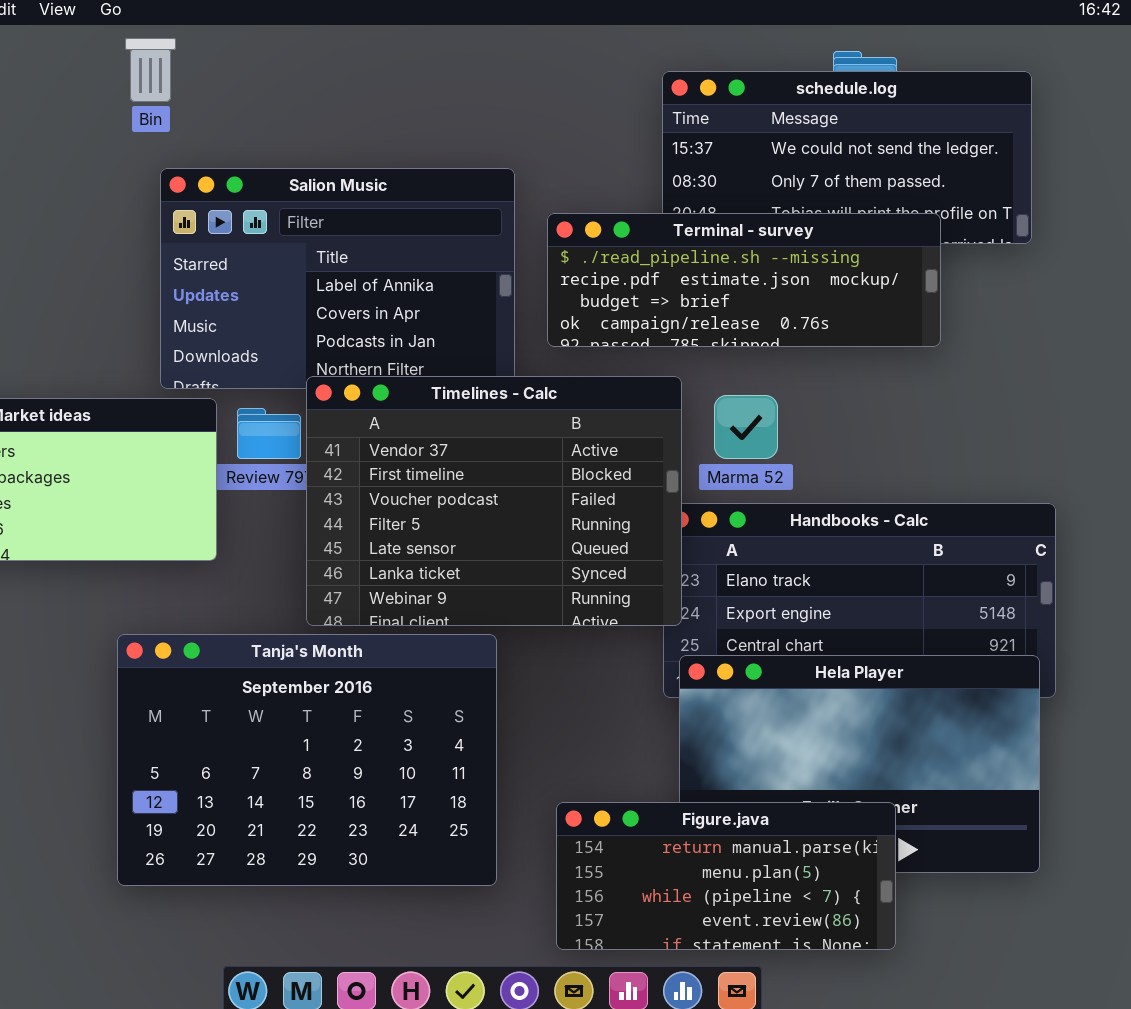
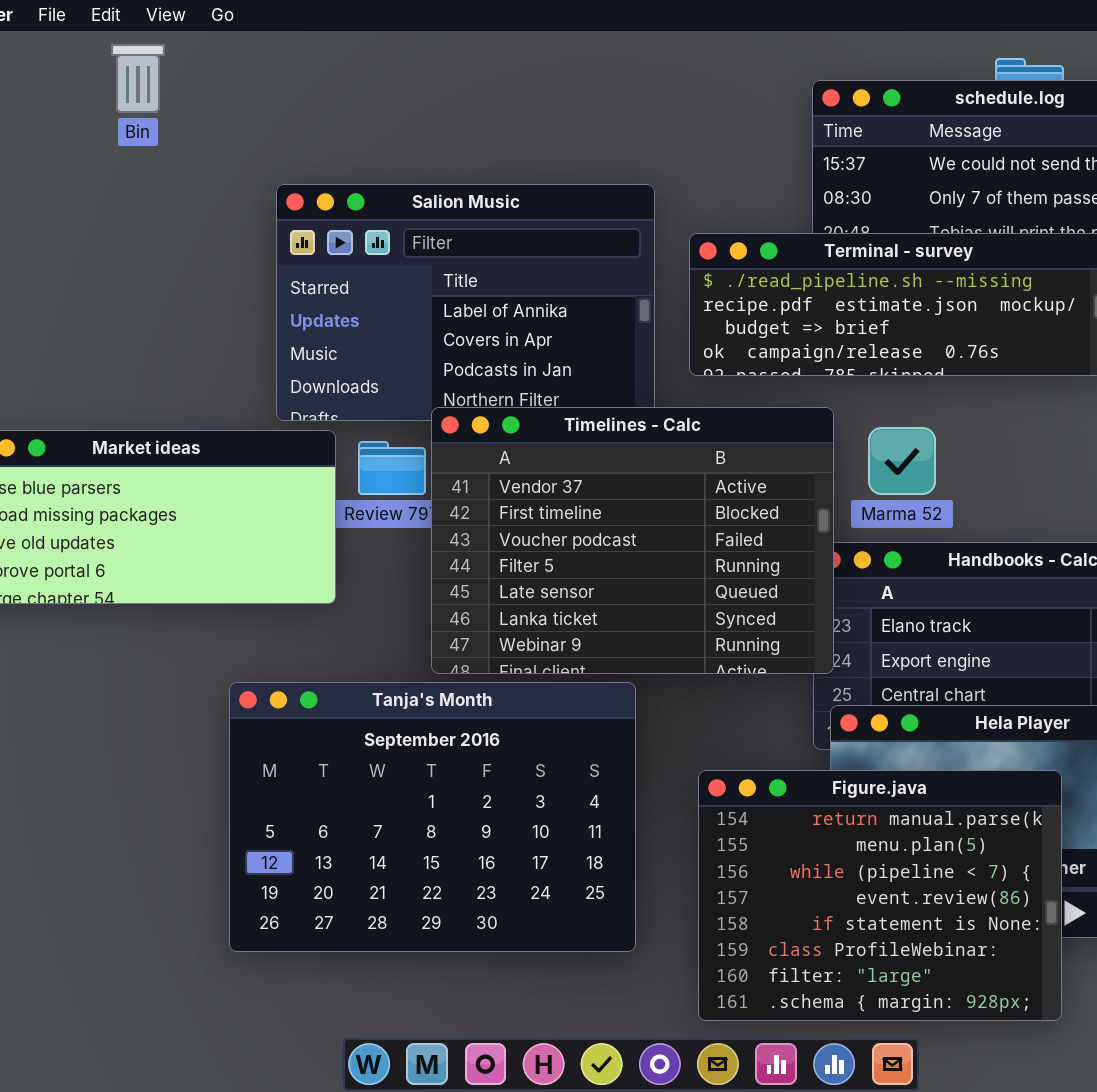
Bin: [125,38,176,102] -> [111,44,165,113], moved
Figure.java: [556,802,896,950] -> [698,770,1062,1021], resized

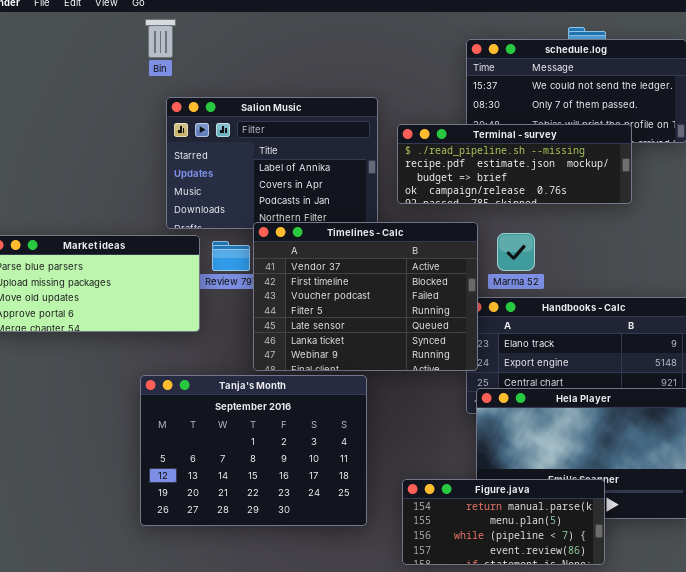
Bin: [111,44,165,113] -> [145,19,176,58], moved
Figure.java: [698,770,1062,1021] -> [402,479,605,565], resized

